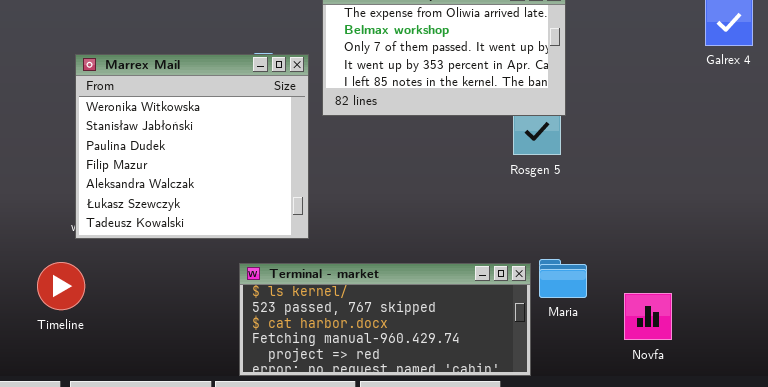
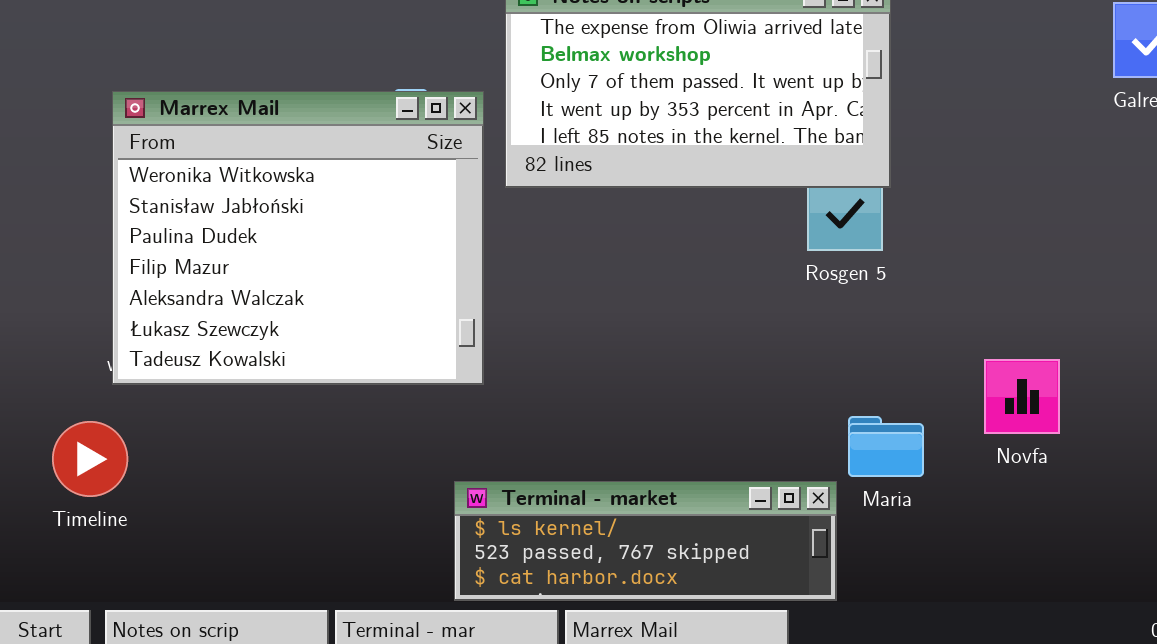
Terminal - market: [239,263,531,376] -> [454,481,837,601], resized
Novfa: [624,293,672,340] -> [984,359,1060,434], moved

